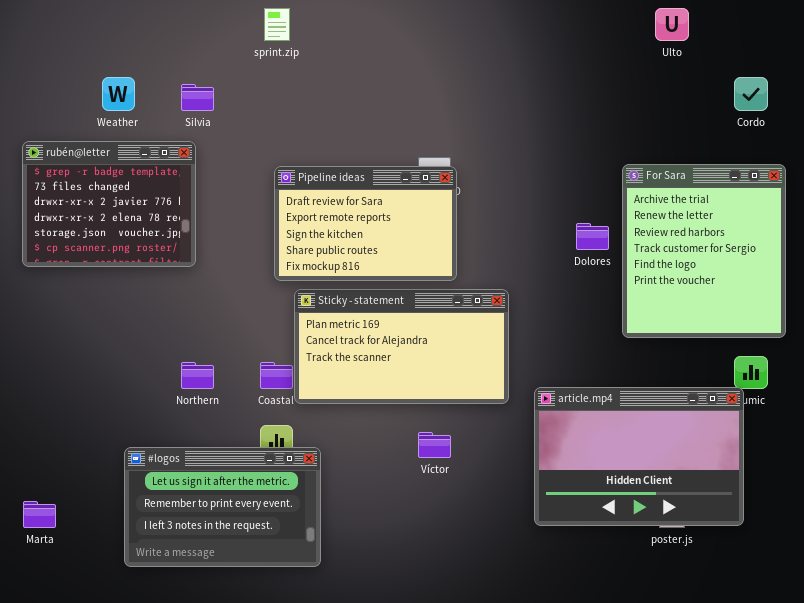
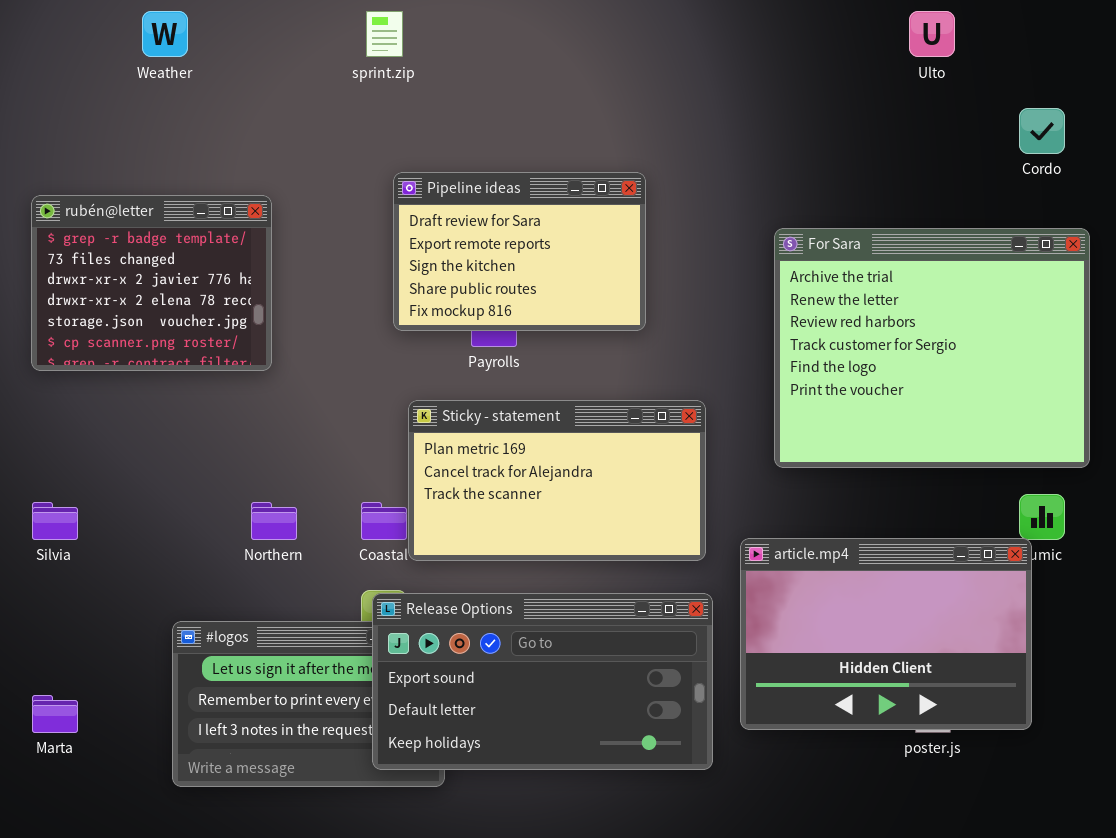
Weather: [102,77,135,111] -> [142,11,188,57], moved
Silvia: [181,84,214,111] -> [32,502,78,540], moved
For Sara: [622,164,786,338] -> [774,228,1090,468], resized
Pipeline ideas: [274,166,457,281] -> [393,172,646,331], moved
Release Options: none -> [372,593,713,770], opened

